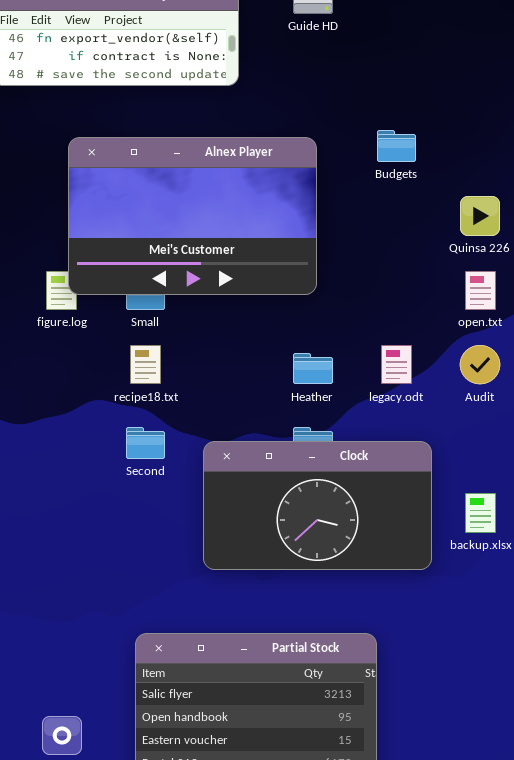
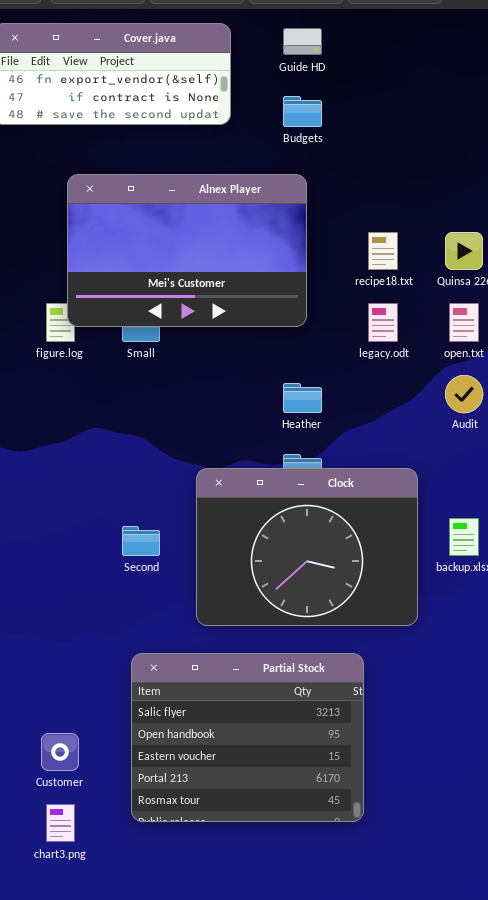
Budgets: [377,130,416,162] -> [283,96,322,127], moved
recipe18.txt: [130,345,161,384] -> [368,232,398,270], moved
legacy.odt: [381,345,412,384] -> [368,303,398,342], moved
Second: [126,427,165,459] -> [122,526,160,556], moved
Clock: [203,441,432,570] -> [196,468,418,626], resized

